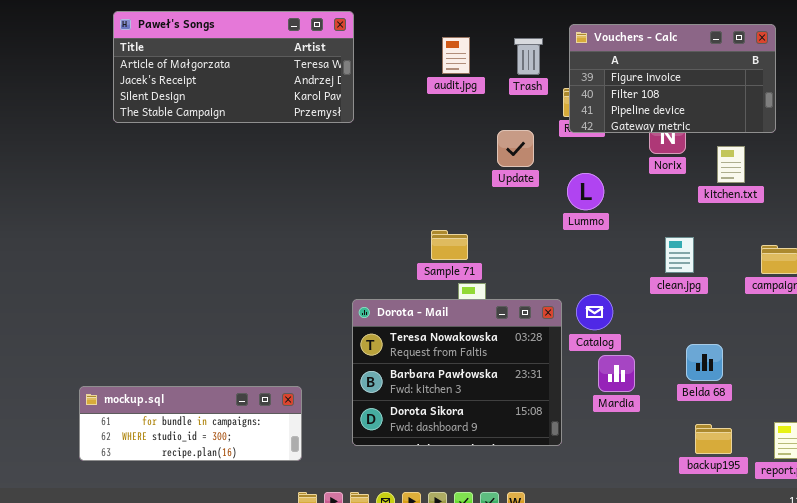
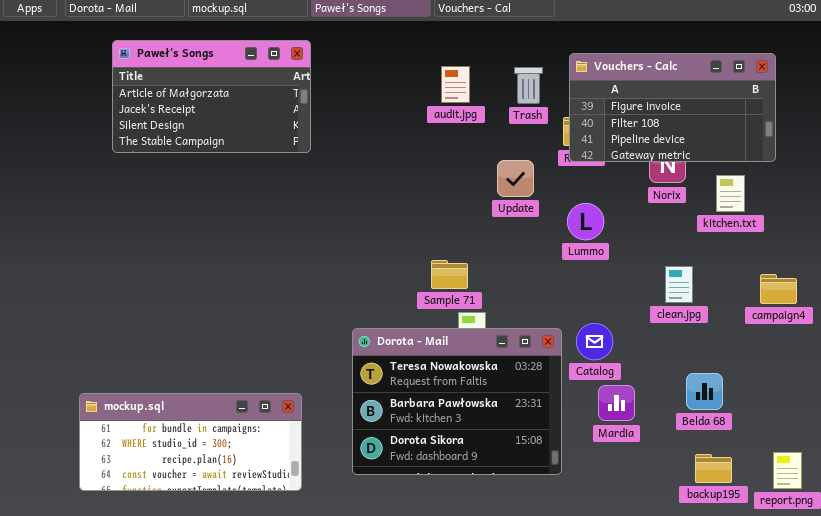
Paweł's Songs: [113,11,354,123] -> [112,40,311,153], resized
mockup.sql: [79,386,302,461] -> [79,393,302,491], resized

